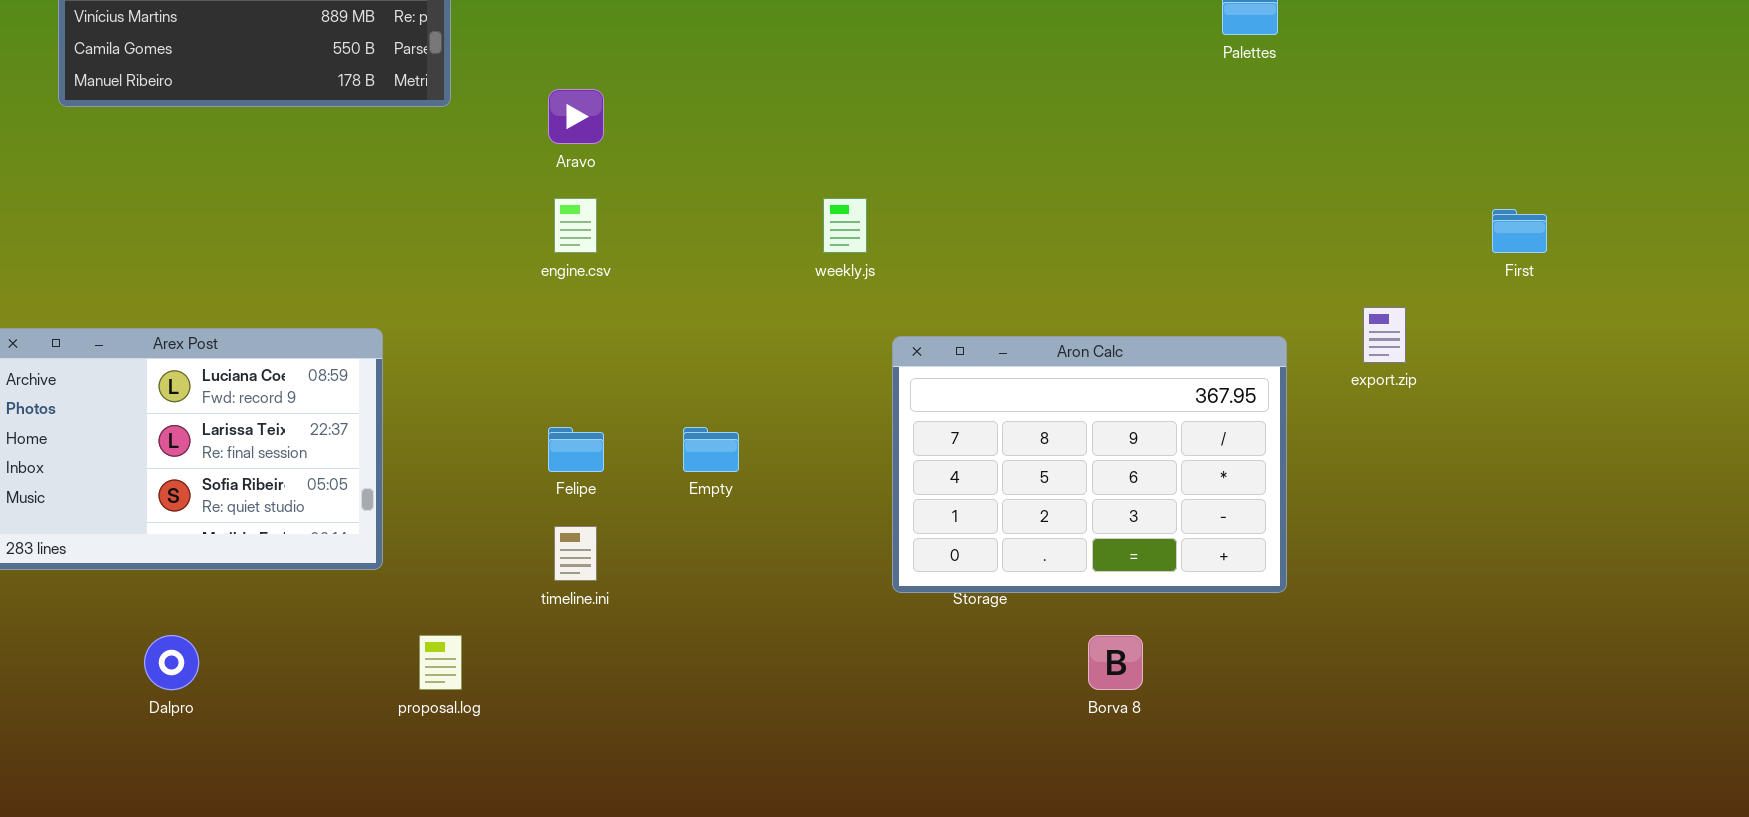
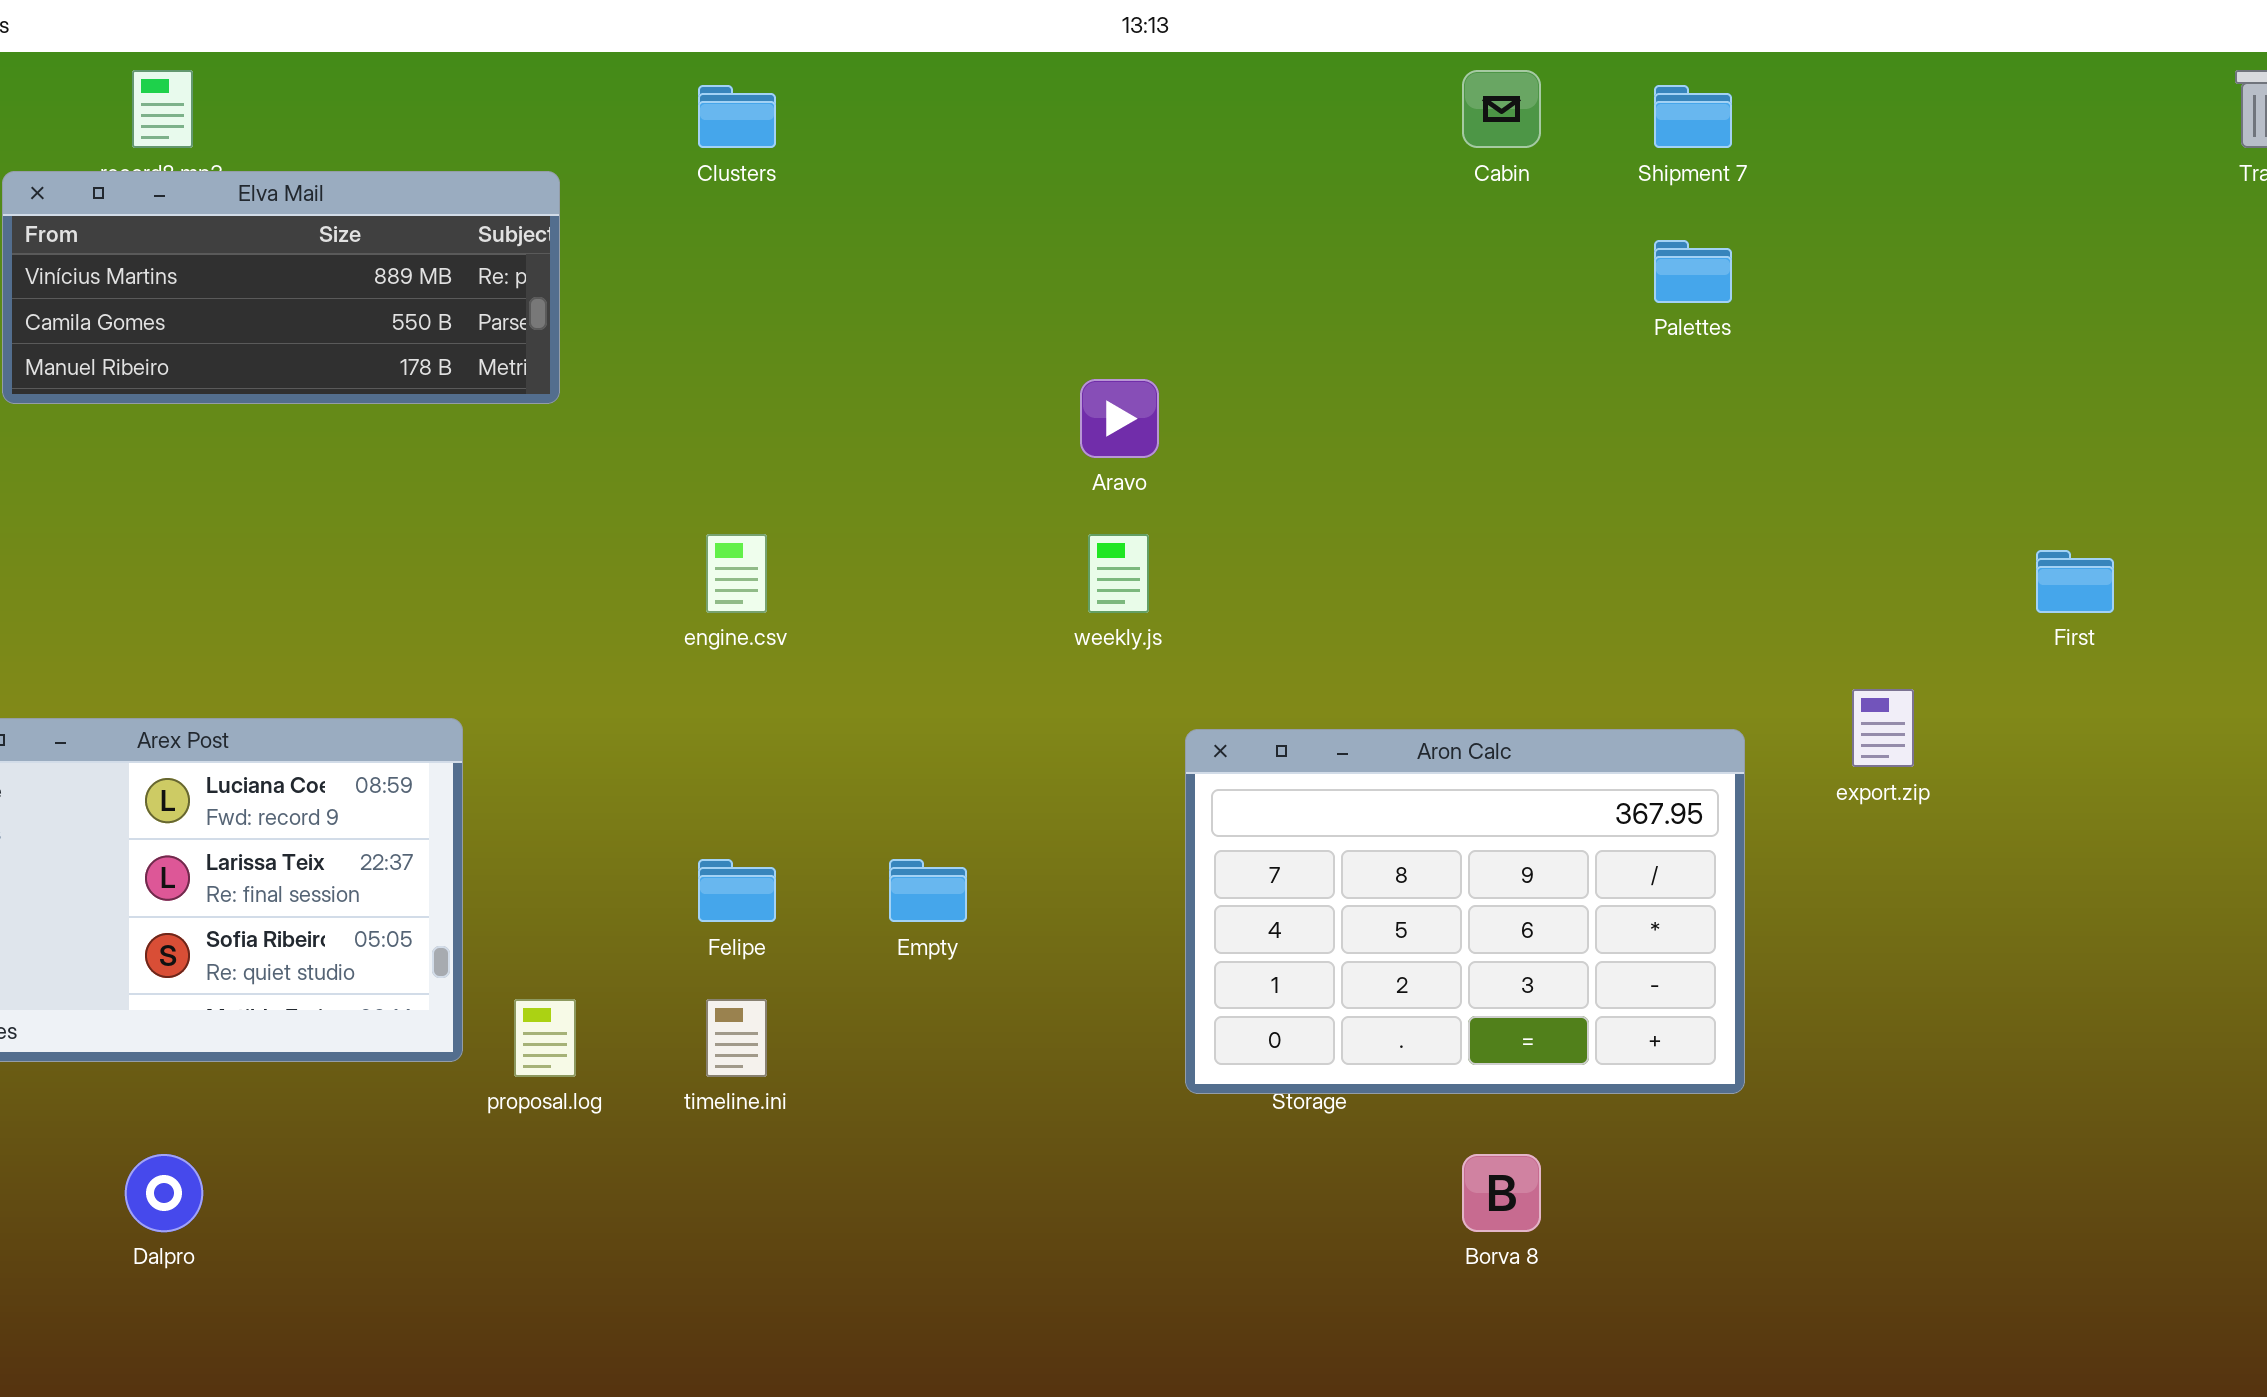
Aravo: [548,89,604,144] -> [1080,379,1159,458], moved
proposal.log: [419,635,462,690] -> [514,999,576,1077], moved

